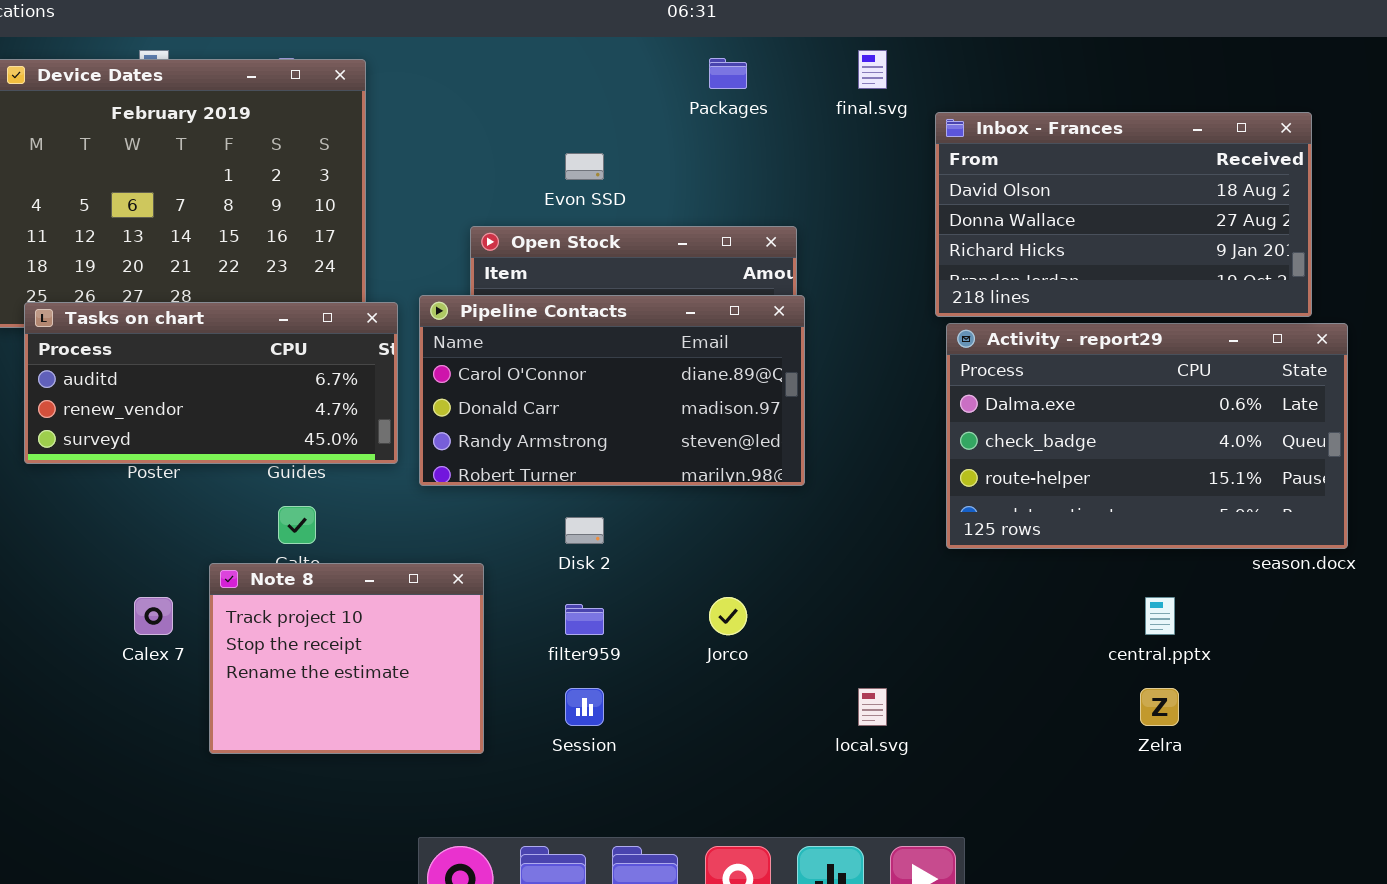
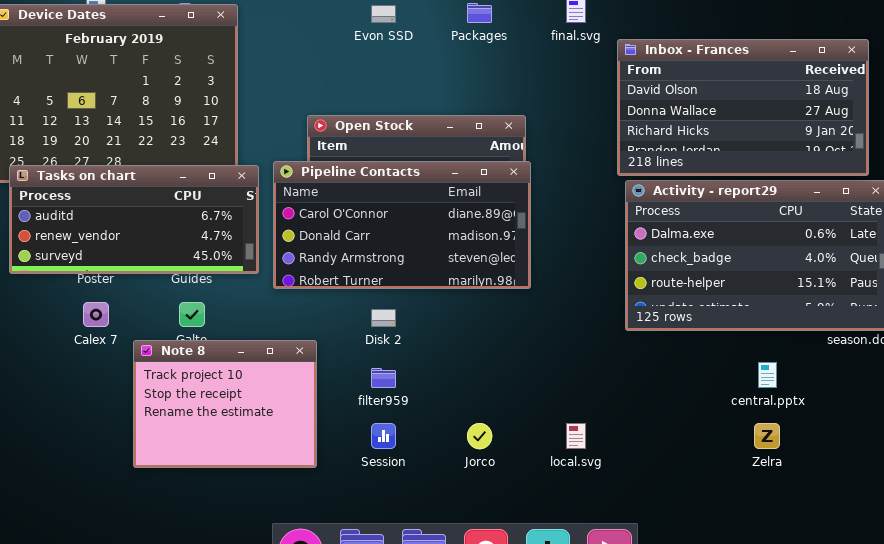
Evon SSD: [565,153,604,180] -> [371,5,396,23], moved
Calex 7: [134,597,173,635] -> [83,302,109,327], moved
Jorco: [709,597,747,635] -> [467,423,492,449], moved

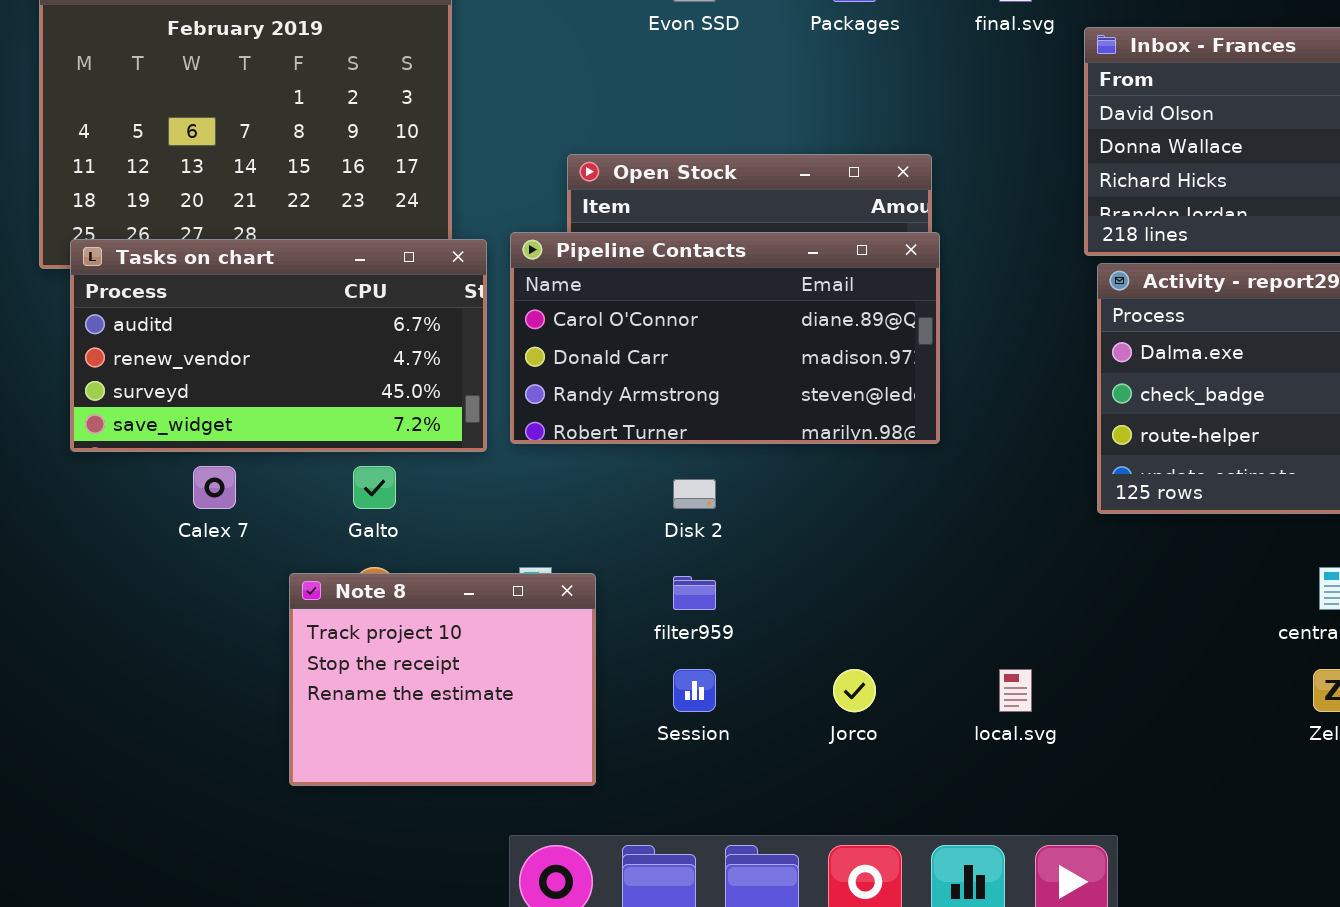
Tasks on chart: [9,165,259,274] -> [70,239,487,452], resized
Note 8: [133,340,317,468] -> [289,573,596,786], moved

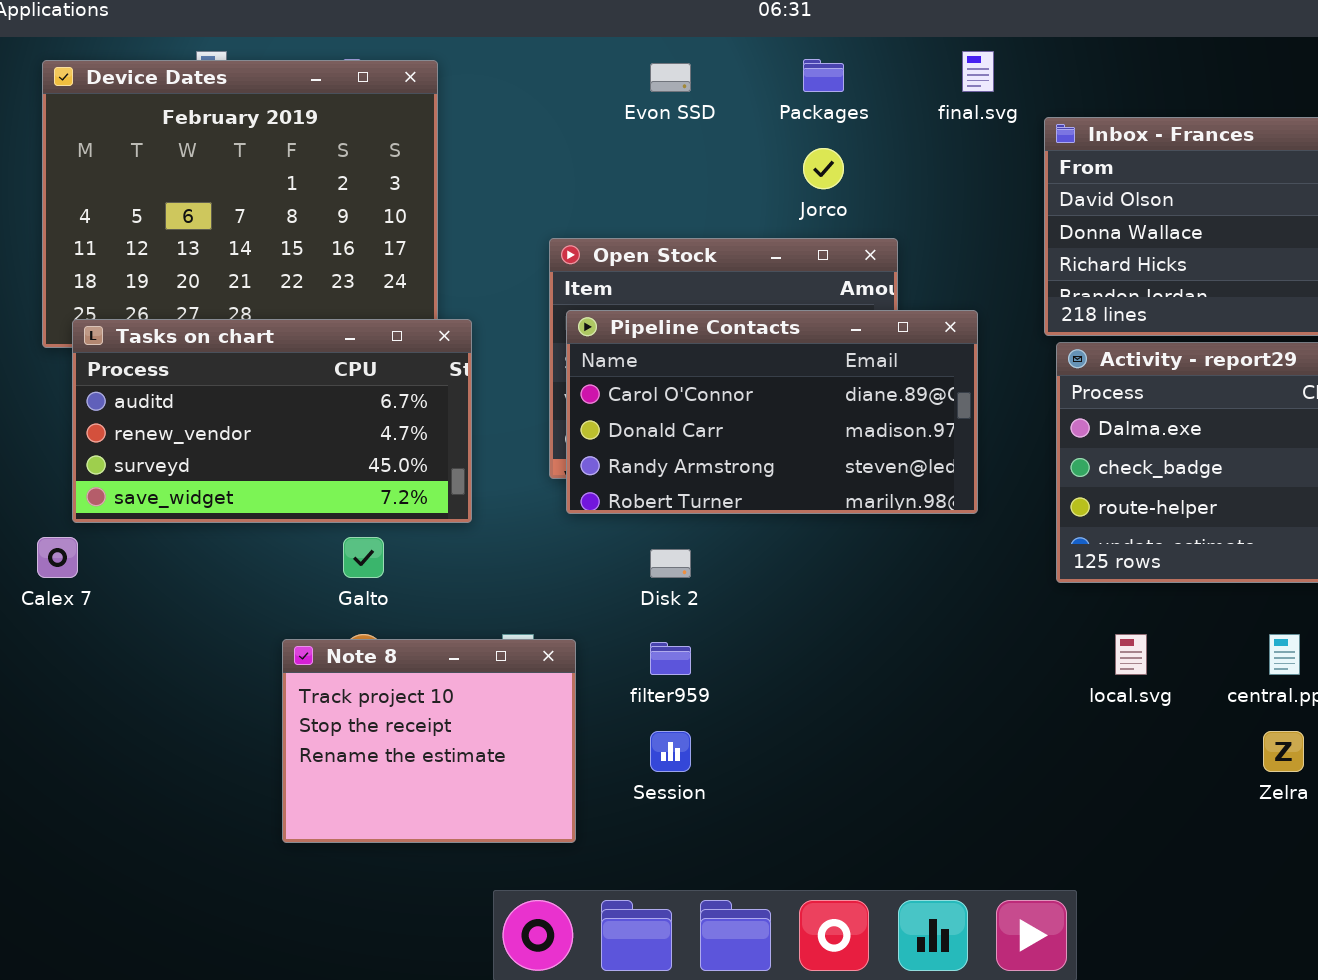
Pipeline Contacts: [510,232,940,444] -> [566,310,978,514], moved
Calex 7: [193,466,236,509] -> [37,537,78,578], moved
Jorco: [833,669,876,712] -> [803,148,844,189], moved
local.svg: [999,669,1032,712] -> [1115,634,1147,675], moved

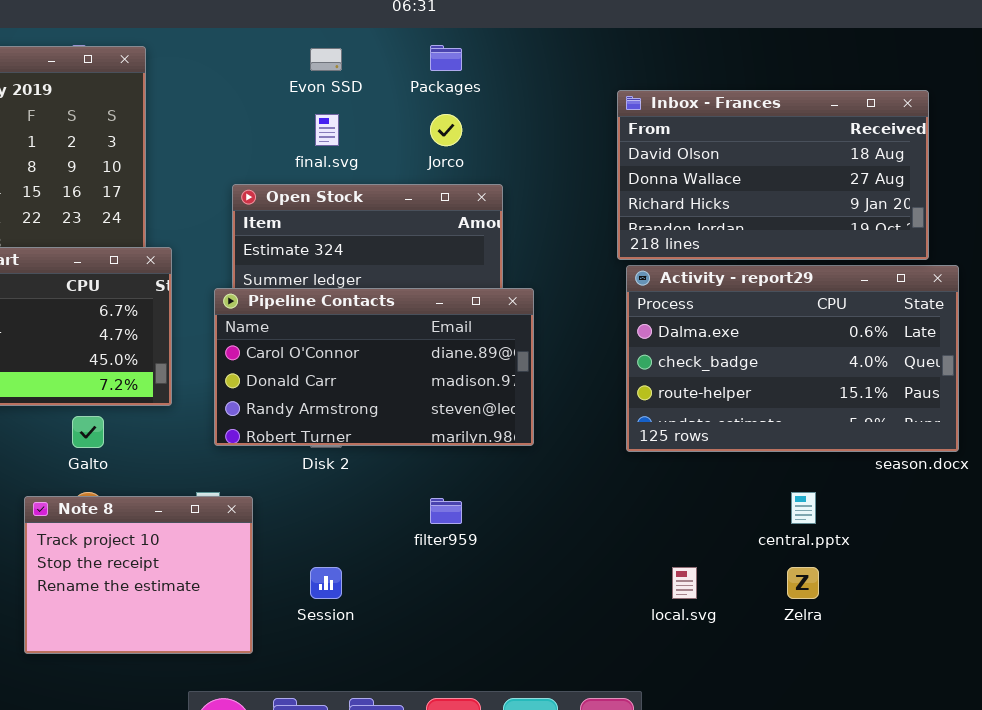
final.svg: [962,51,994,92] -> [315,114,339,146], moved
Pipeline Contacts: [566,310,978,514] -> [214,288,534,446], moved
local.svg: [1115,634,1147,675] -> [672,567,697,599], moved
filter959: [650,642,691,675] -> [430,498,462,524], moved

